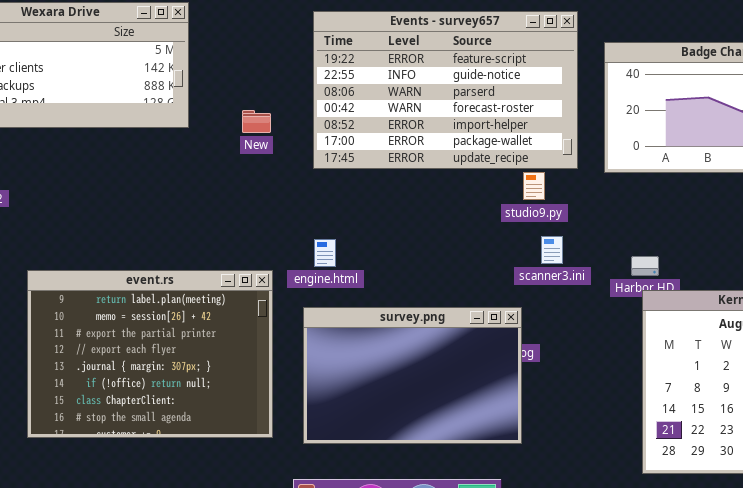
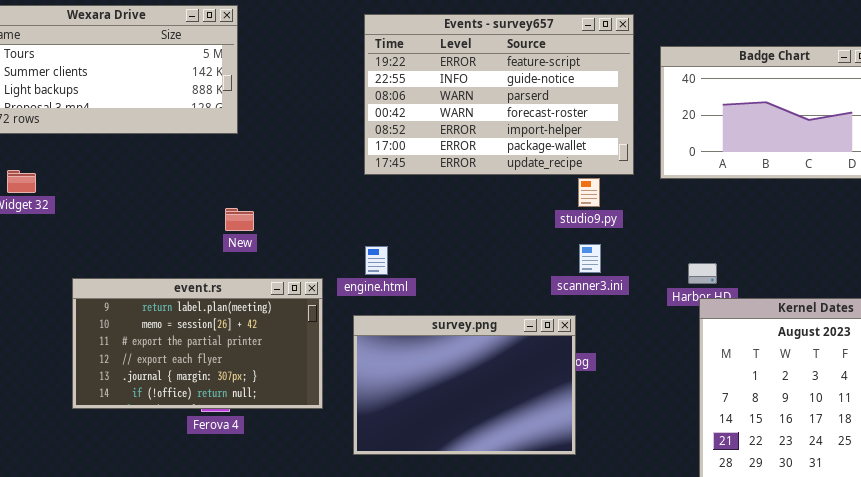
New: [242,110,271,133] -> [225,208,254,231], moved
scanner3.ini: [541,236,563,264] -> [579,244,601,273], moved
event.rs: [27,270,273,438] -> [72,278,323,409], resized

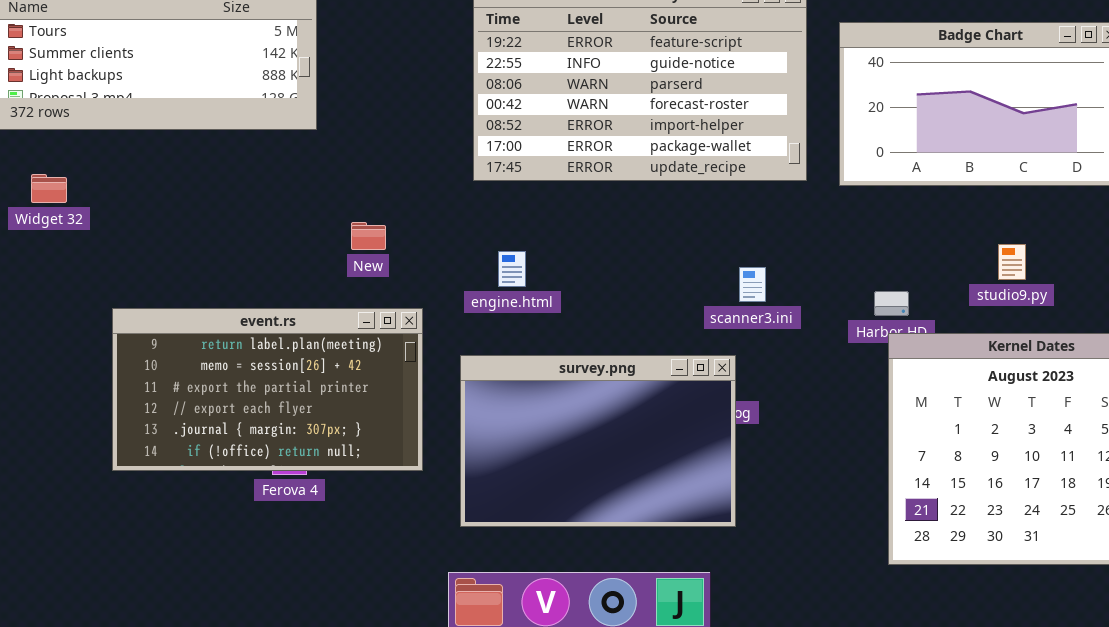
studio9.py: [578,178,600,207] -> [998,244,1026,280], moved
New: [225,208,254,231] -> [351,222,386,250], moved
engine.html: [365,246,388,275] -> [498,251,526,287], moved

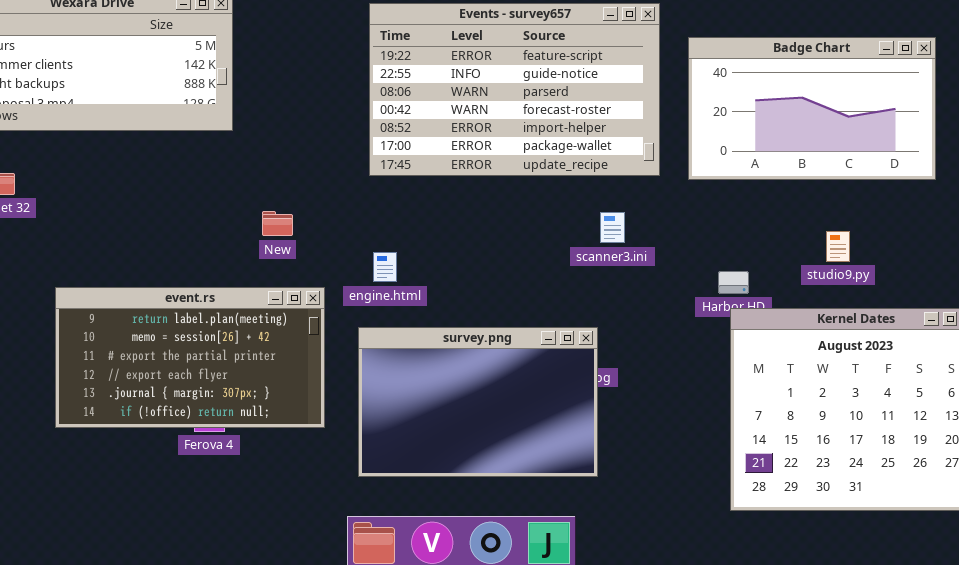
engine.html: [498,251,526,287] -> [373,252,397,282], moved
scanner3.ini: [739,267,766,302] -> [600,212,625,243], moved

